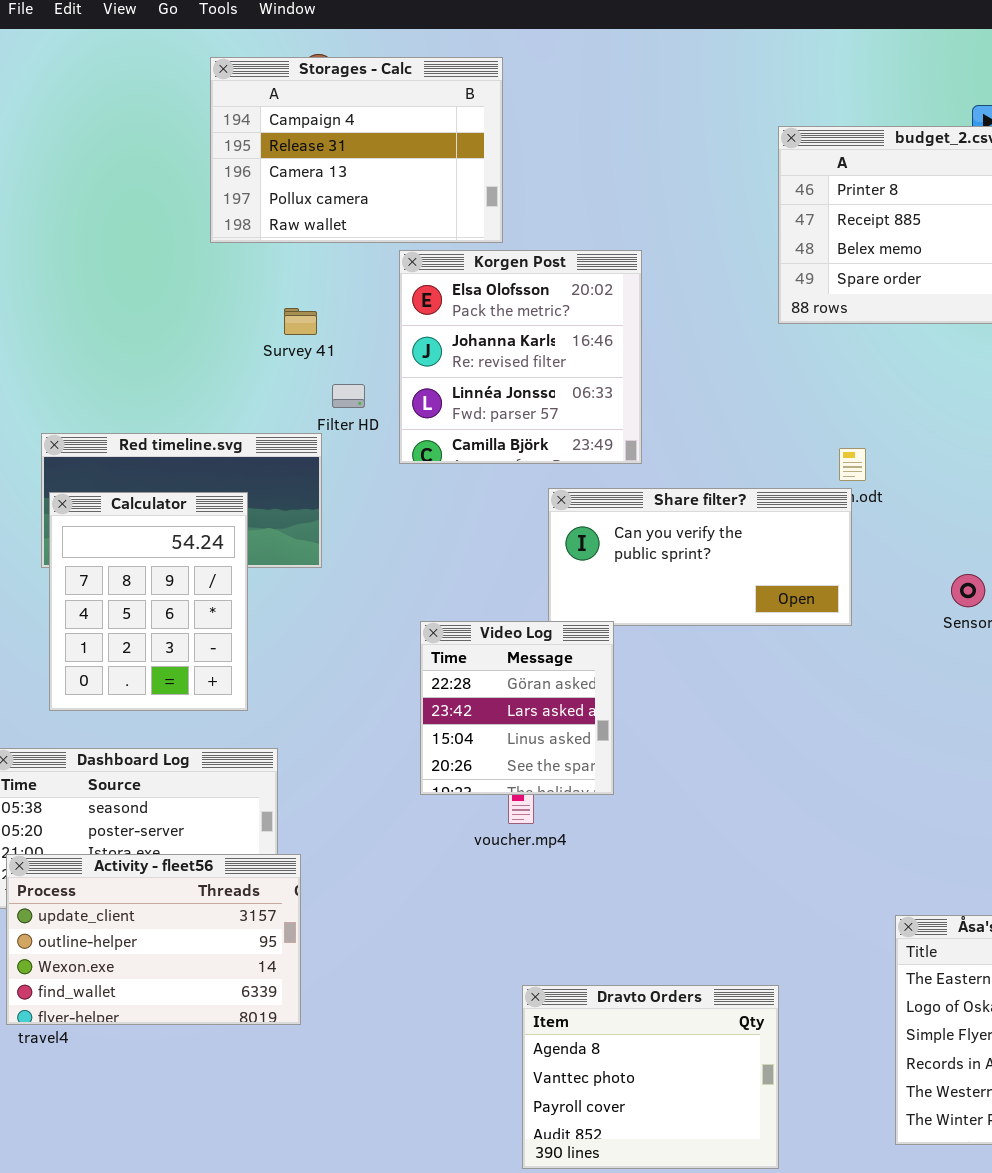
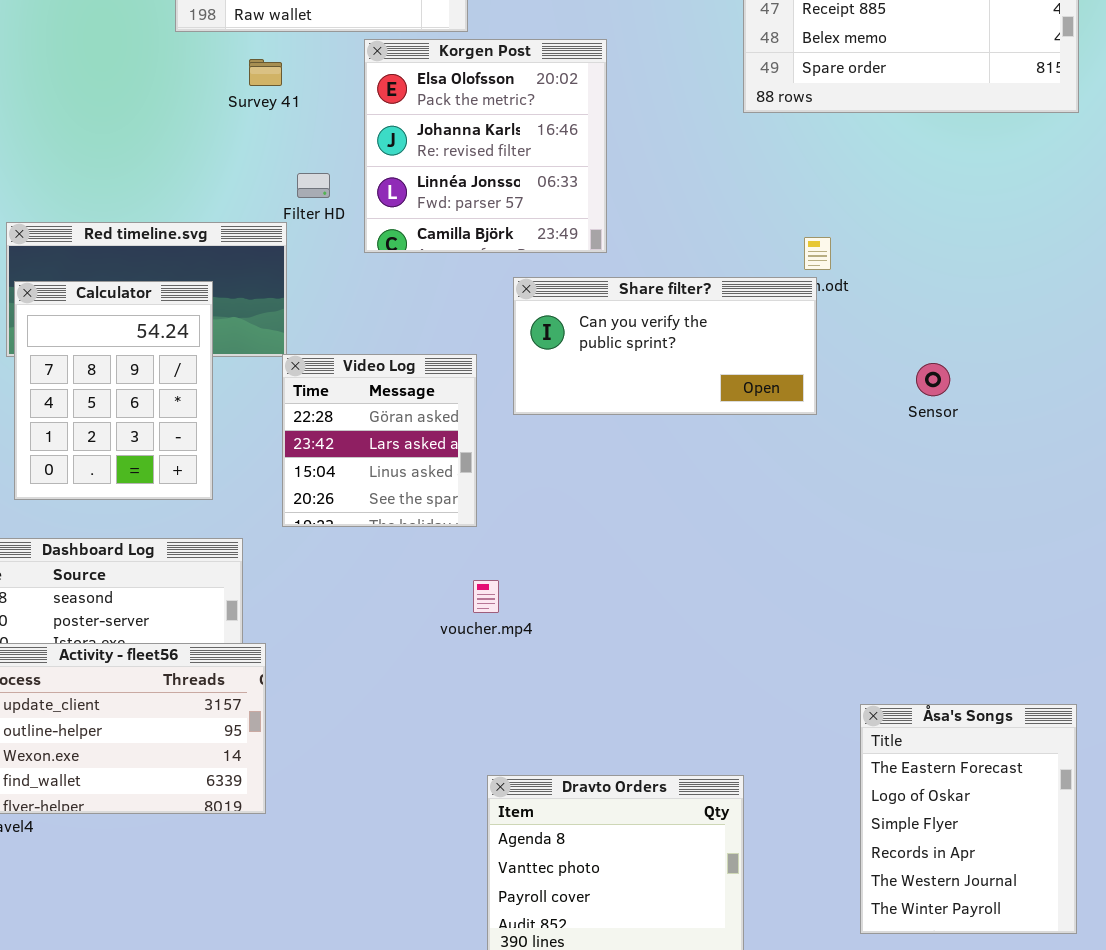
Survey 41: [284,308,317,335] -> [249,59,282,86], moved
Video Log: [420,621,614,795] -> [282,354,477,527], moved

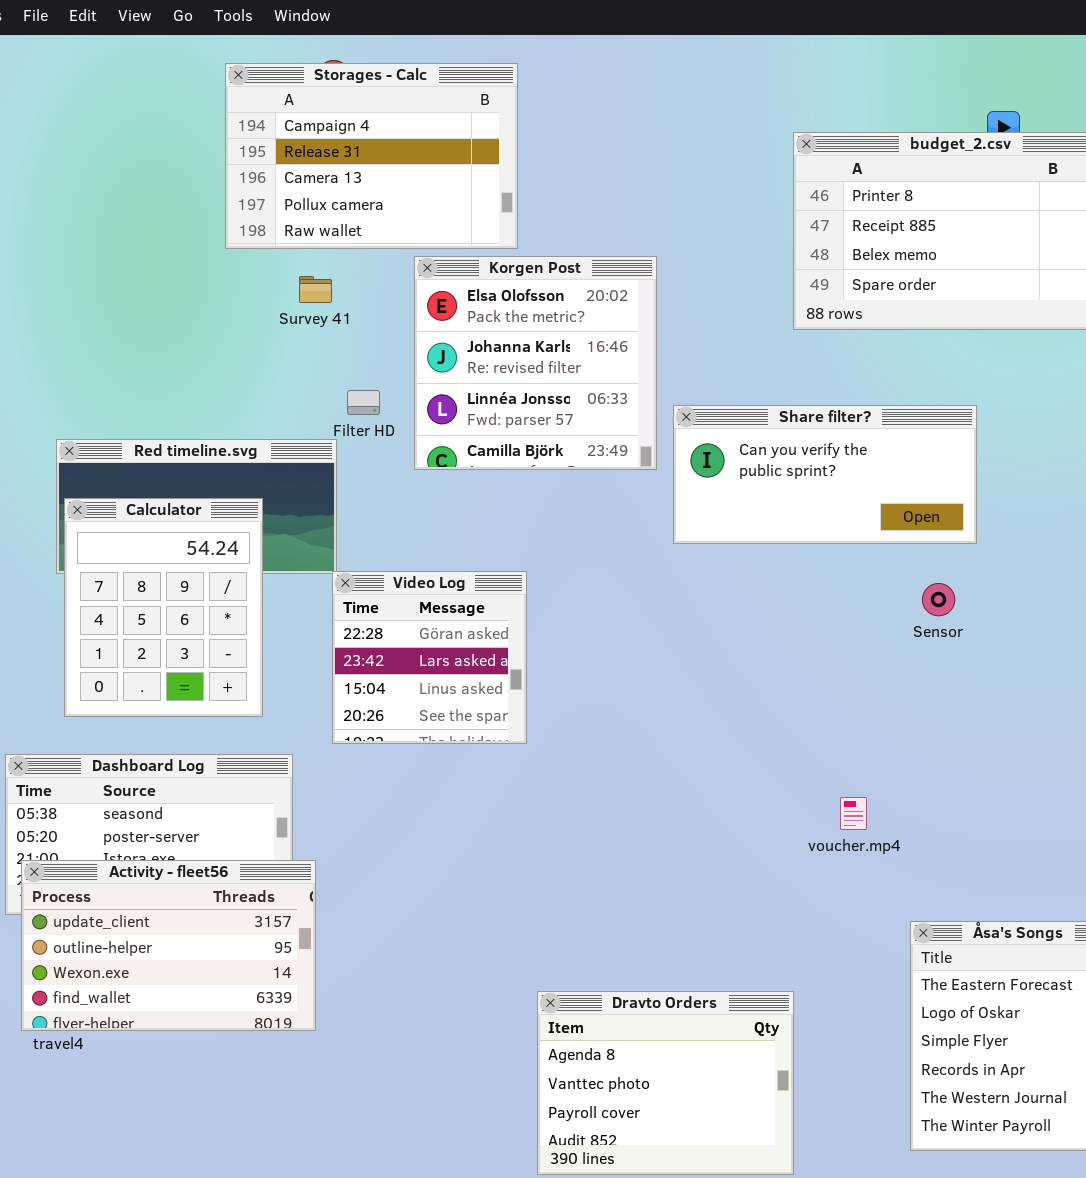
Share filter?: [513,277,817,415] -> [673,405,977,544], moved
Sensor: [916,363,950,396] -> [922,583,955,616], moved
voucher.mp4: [473,580,499,613] -> [840,797,867,830], moved

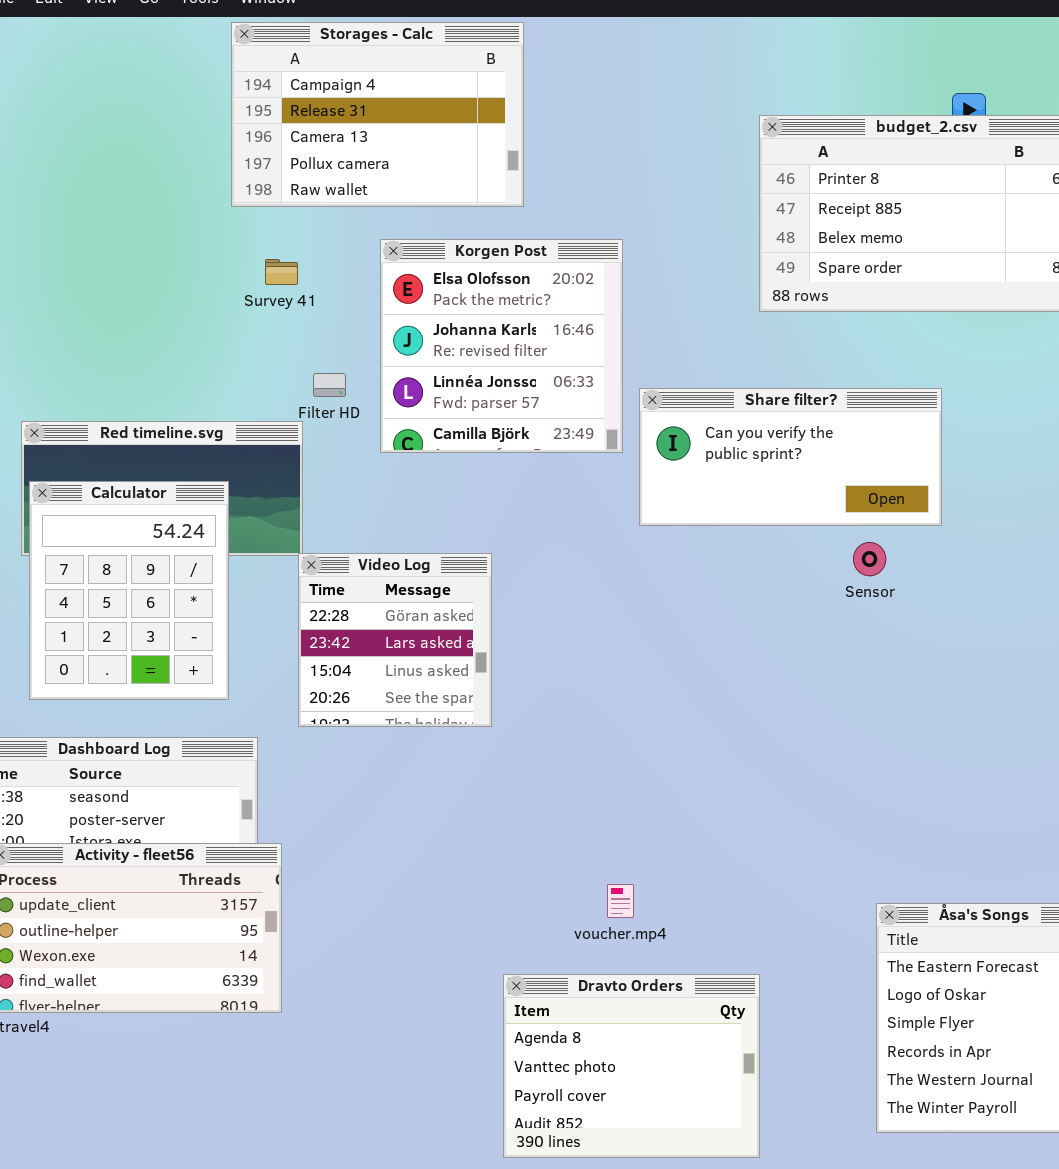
Storages - Calc: [225,63,518,249] -> [231,22,524,207], moved
Sensor: [922,583,955,616] -> [853,542,886,576], moved
voucher.mp4: [840,797,867,830] -> [607,884,634,918], moved

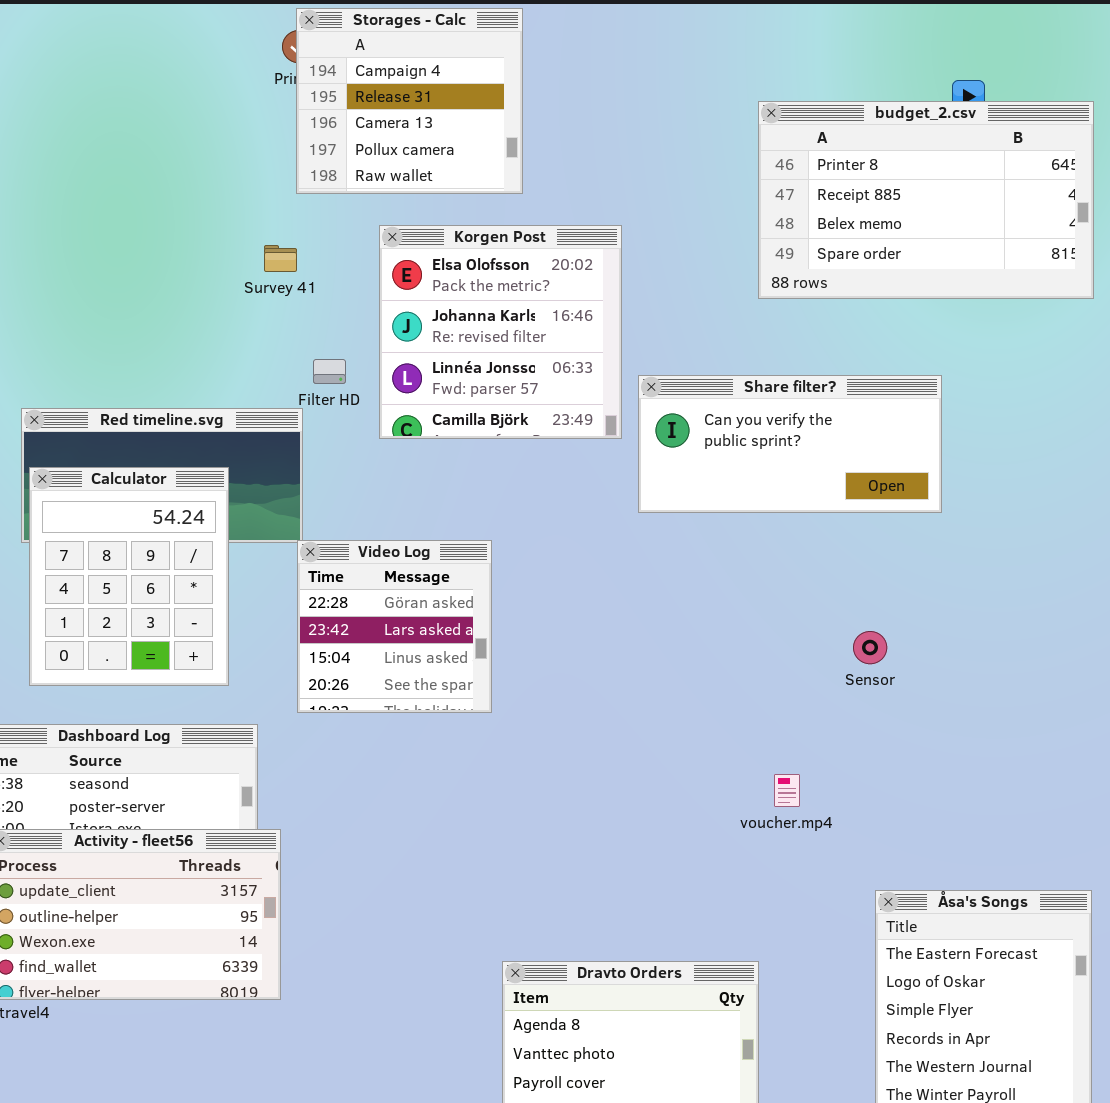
Storages - Calc: [231,22,524,207] -> [296,8,523,194], resized
Sensor: [853,542,886,576] -> [853,631,887,664], moved
voucher.mp4: [607,884,634,918] -> [774,774,800,807], moved

